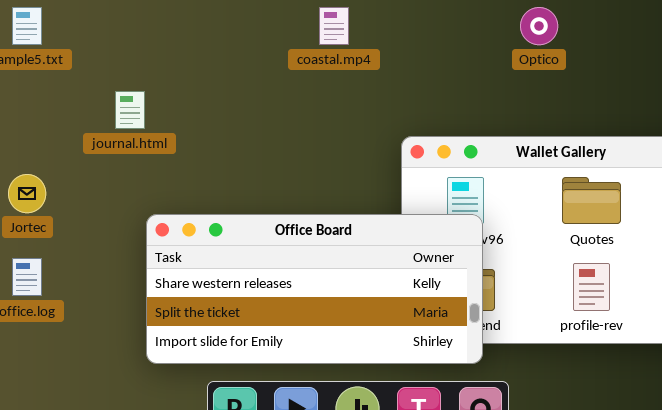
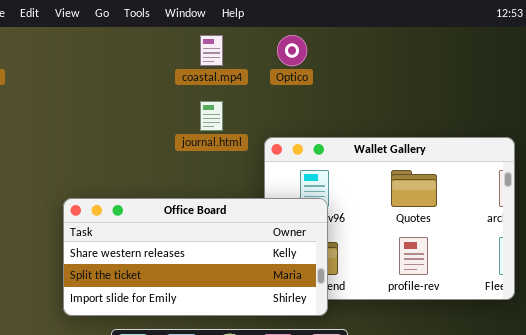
Optico: [520,7,558,45] -> [277,35,307,66], moved
journal.html: [115,91,145,129] -> [200,101,223,131], moved

